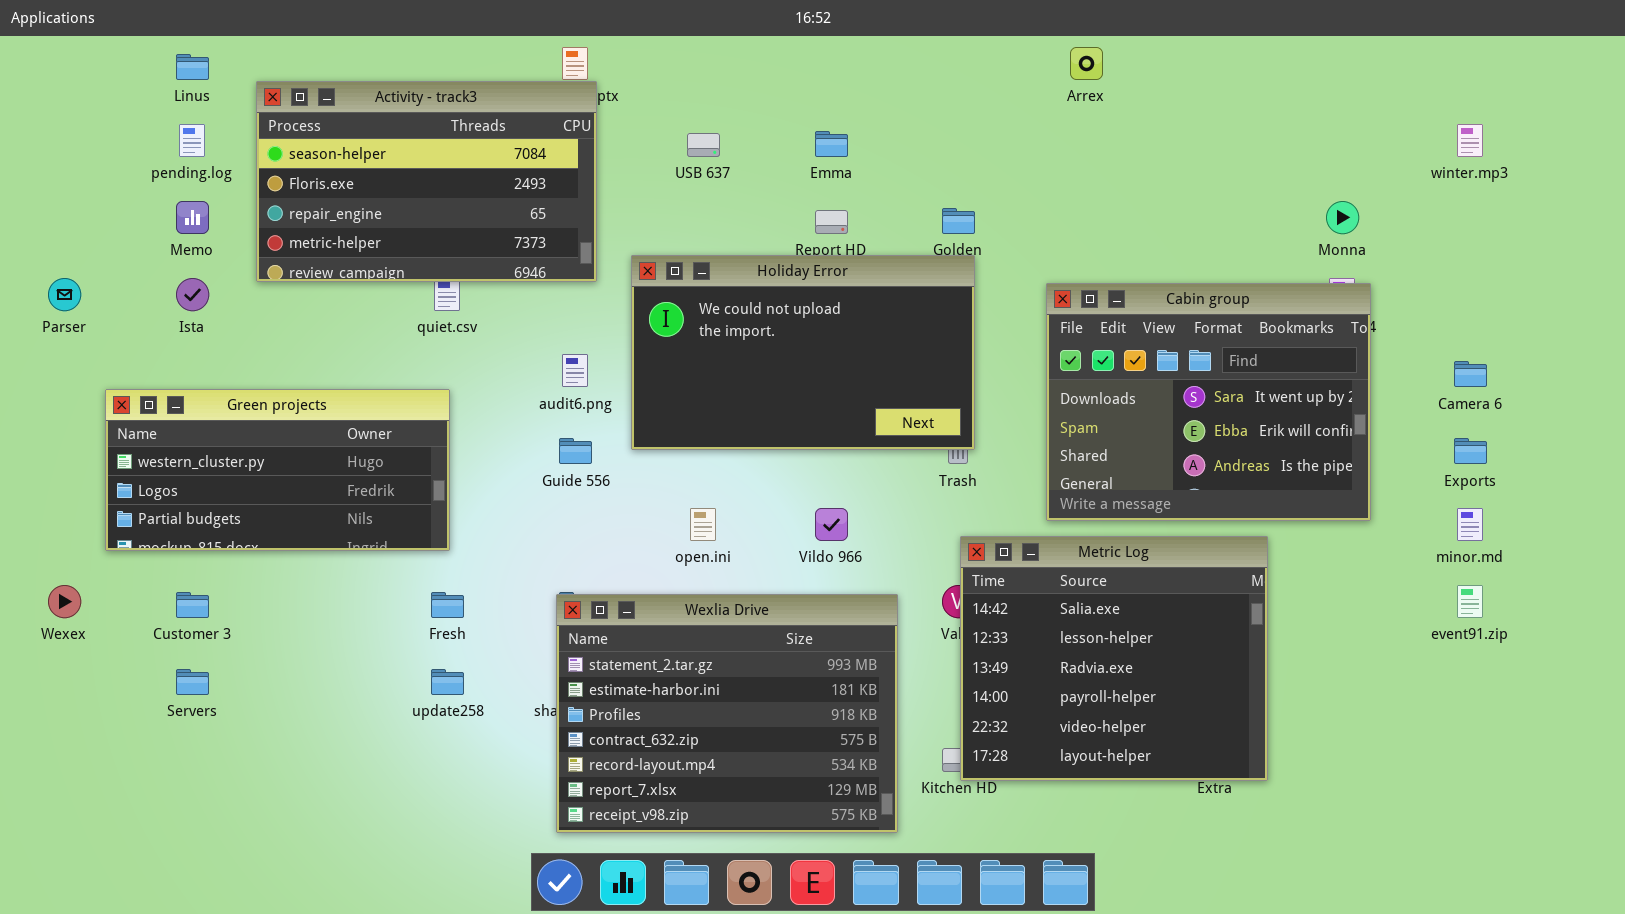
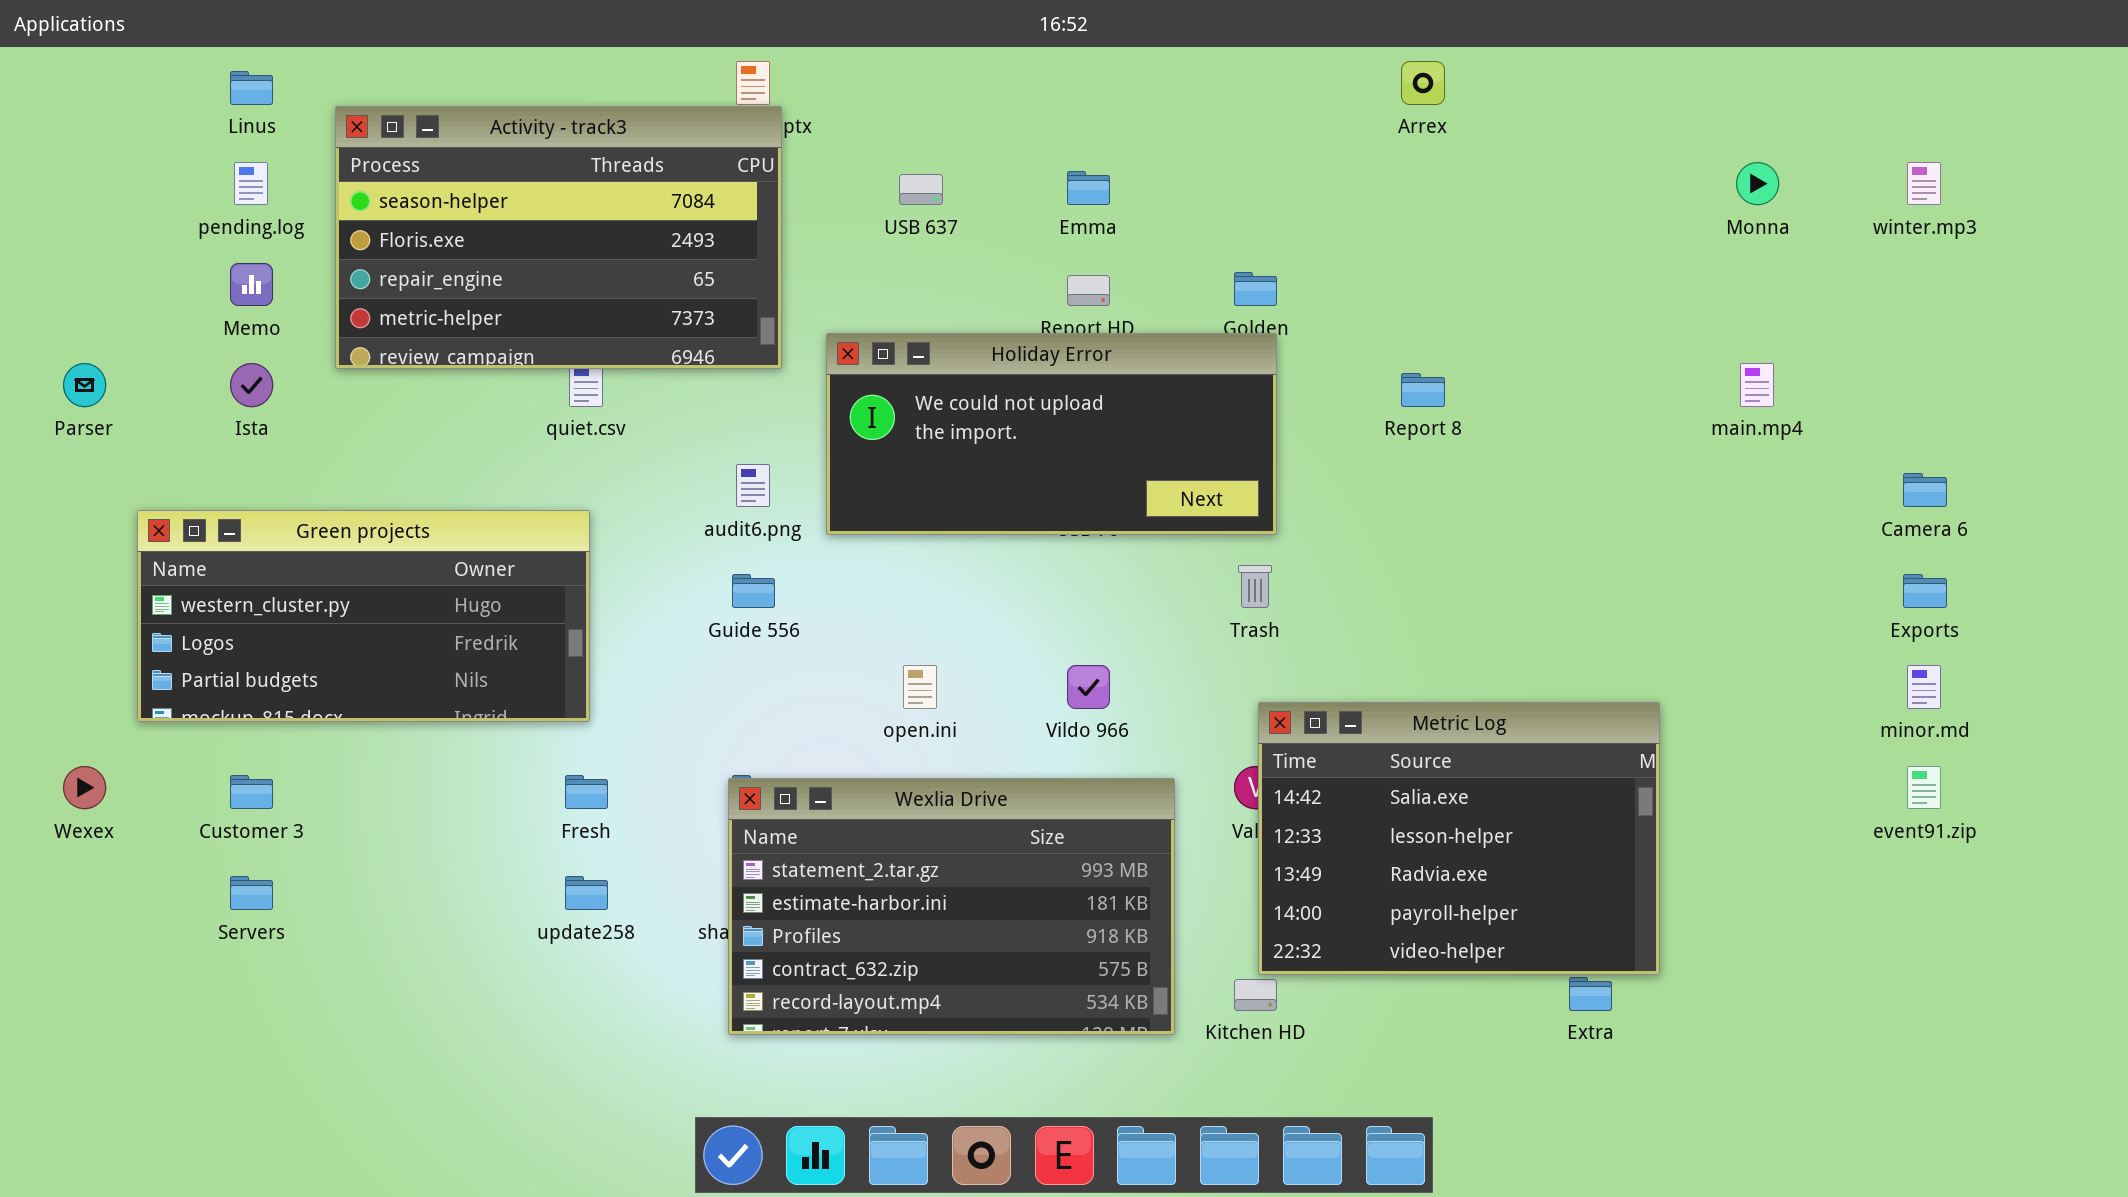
Monna: [1326,201,1359,234] -> [1736,162,1779,205], moved
Holiday Error: [631,255,975,450] -> [826,333,1277,535], resized
Cabin group: [1046,283,1371,521] -> none, closed
Metric Log: [960,536,1268,781] -> [1258,702,1660,975], resized
Wexlia Drive: [556,594,898,833] -> [728,778,1175,1035], resized

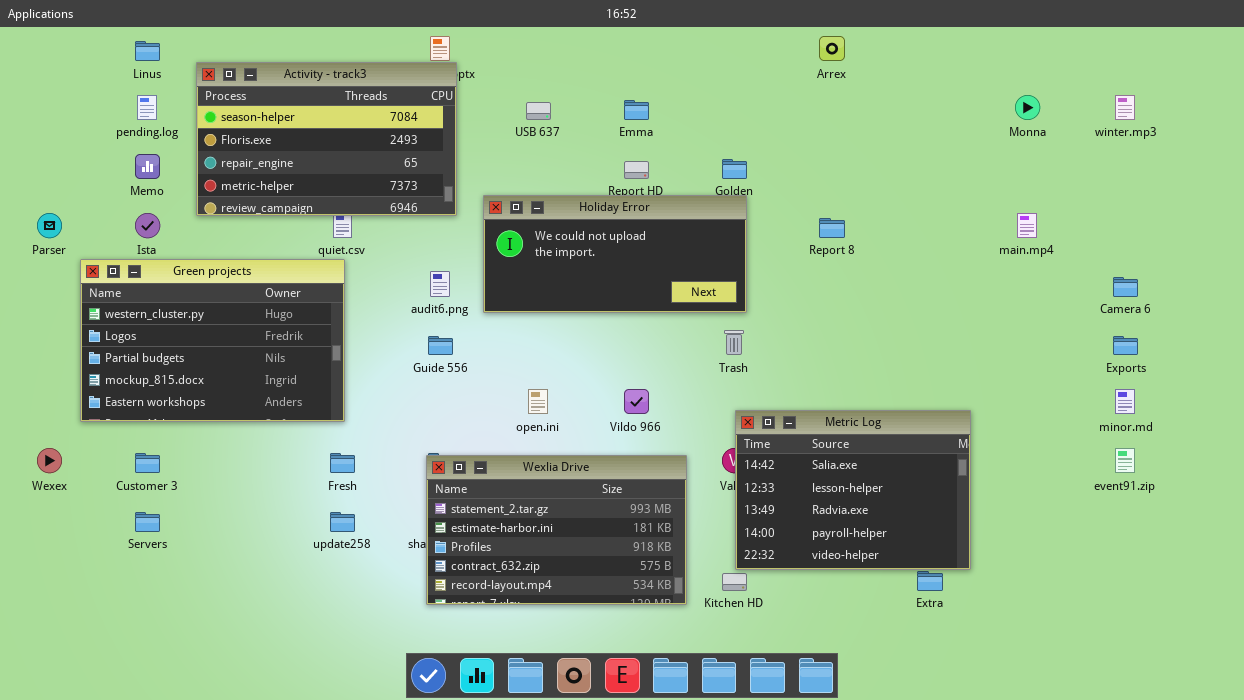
Green projects: [137,510,590,722] -> [80,259,345,422], resized

